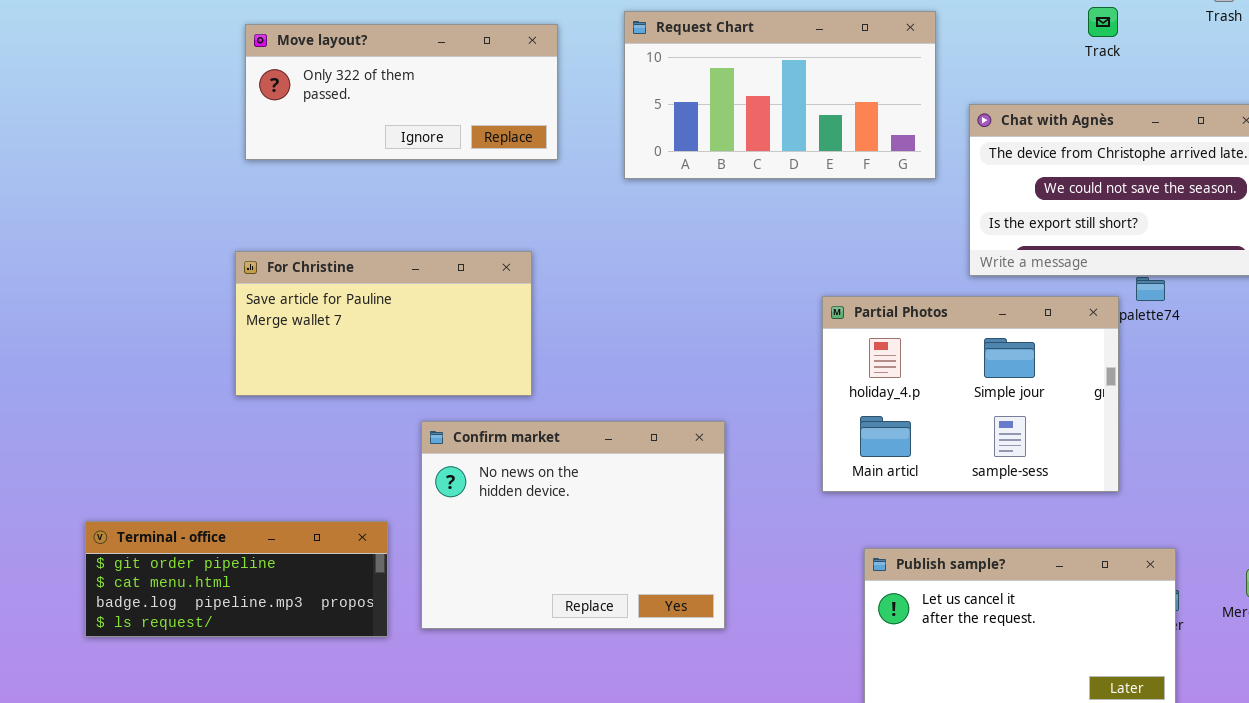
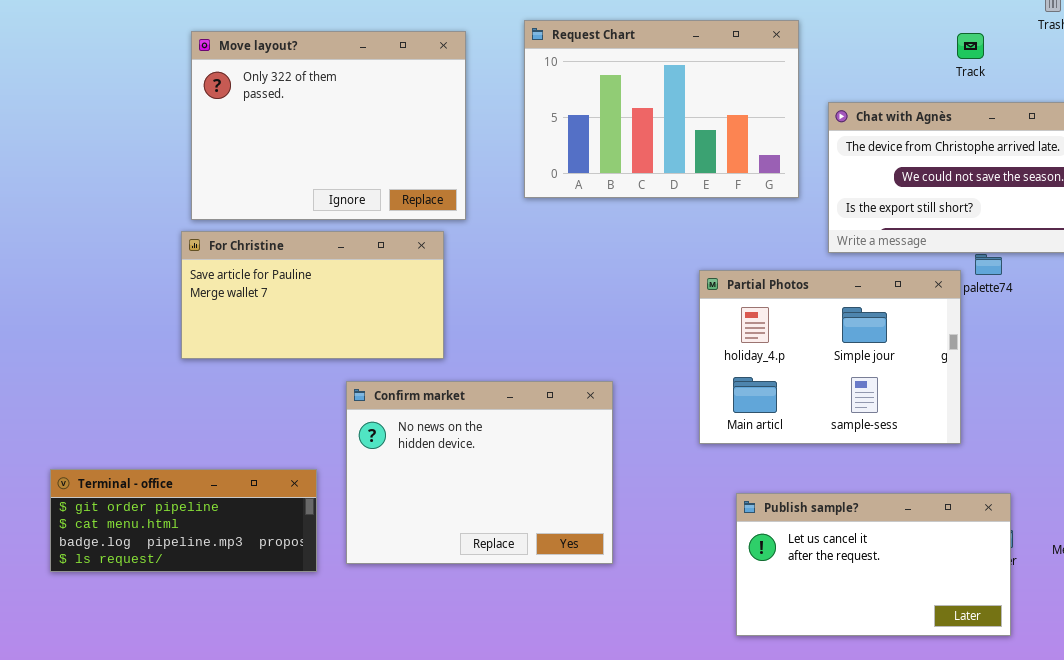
Track: [1088,7,1118,37] -> [957,33,984,59], moved
Request Chart: [624,11,936,179] -> [524,20,799,198], resized
Move layout?: [245,24,558,160] -> [191,31,466,220], resized

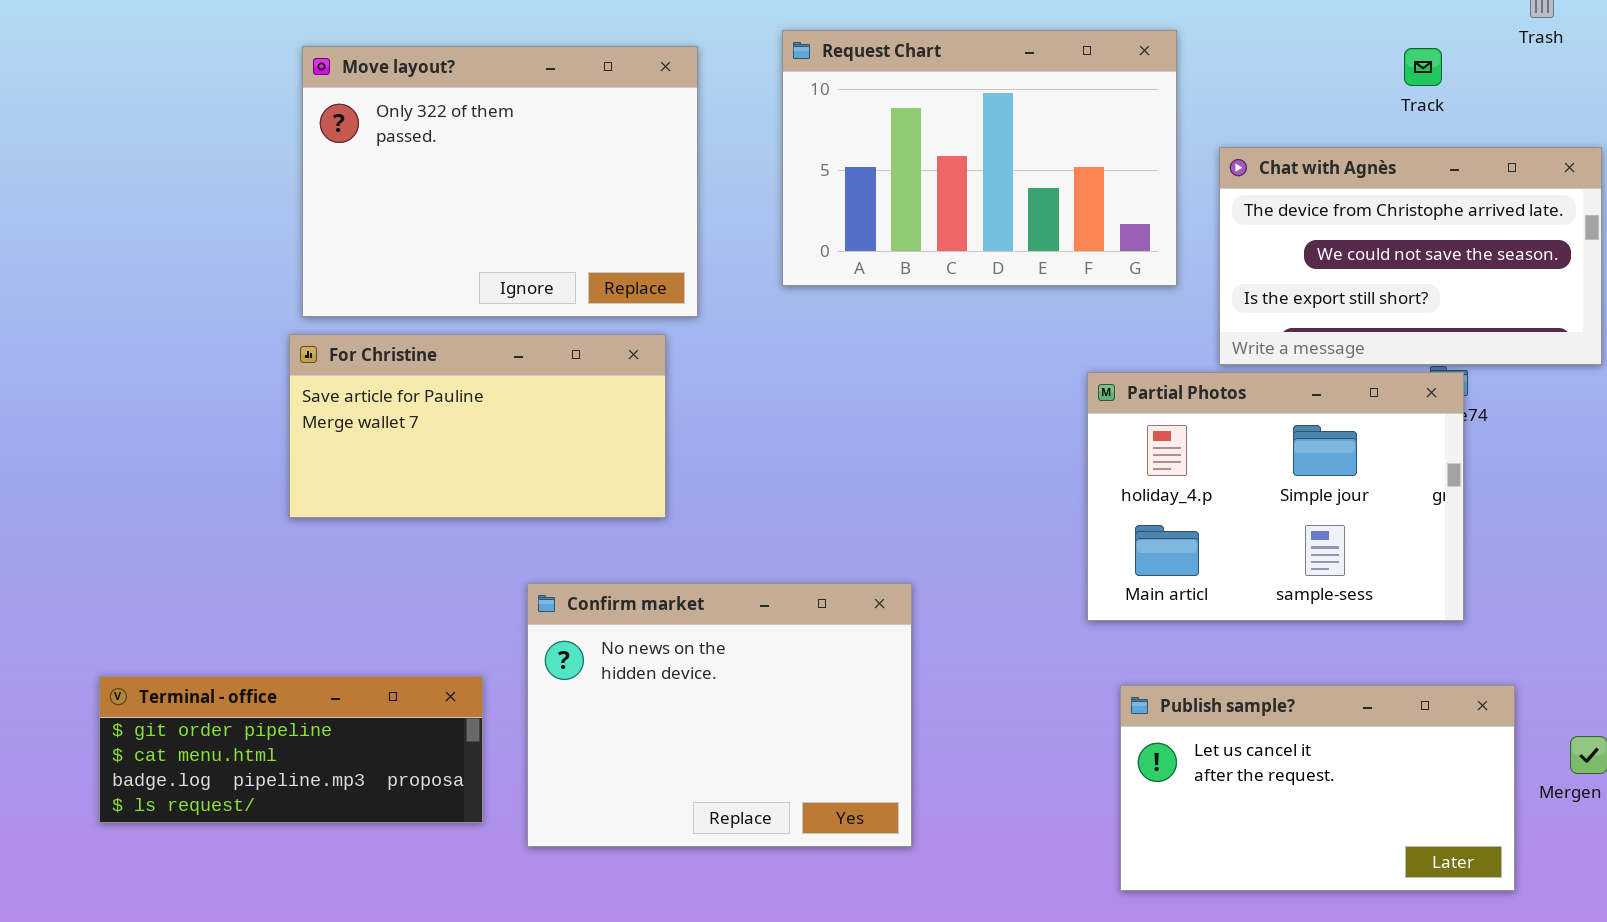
Partial Photos: [699,270,961,444] -> [1087,372,1464,621], moved
Confirm market: [346,381,613,564] -> [527,583,912,847], moved
Publish sample?: [736,493,1011,636] -> [1120,685,1515,891], moved

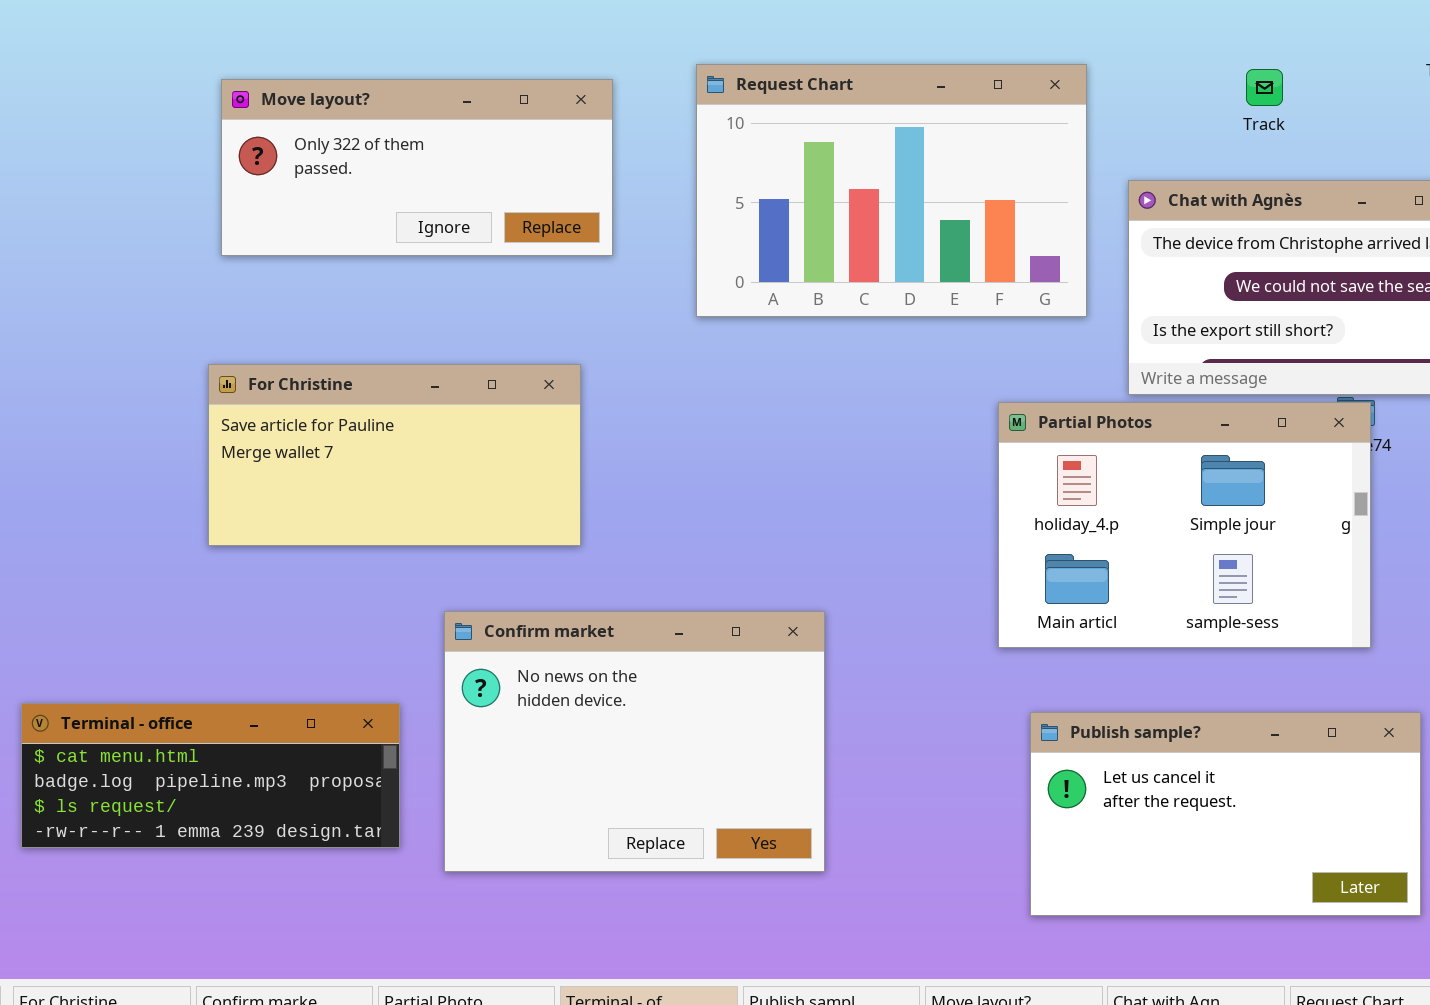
Move layout?: [302,46,698,317] -> [221,79,613,256], resized
Track: [1404,48,1442,86] -> [1246,69,1283,106], moved
Terminal - office: [99,676,483,823] -> [21,703,400,848], scrolled down 1 row

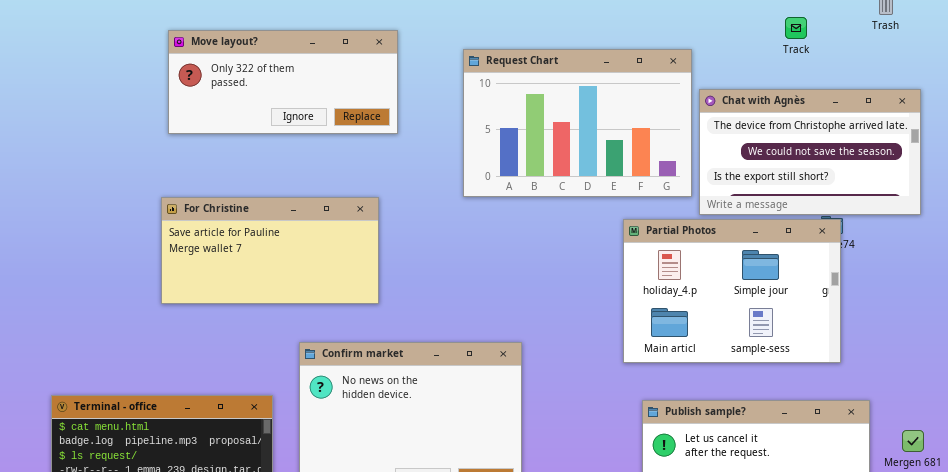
Request Chart: [696,64,1087,317] -> [463,49,692,197], moved
Track: [1246,69,1283,106] -> [785,17,807,39], moved

